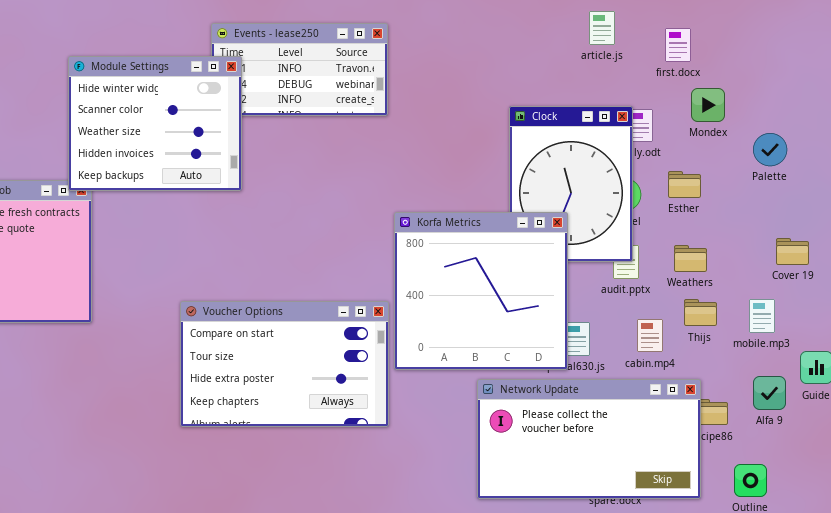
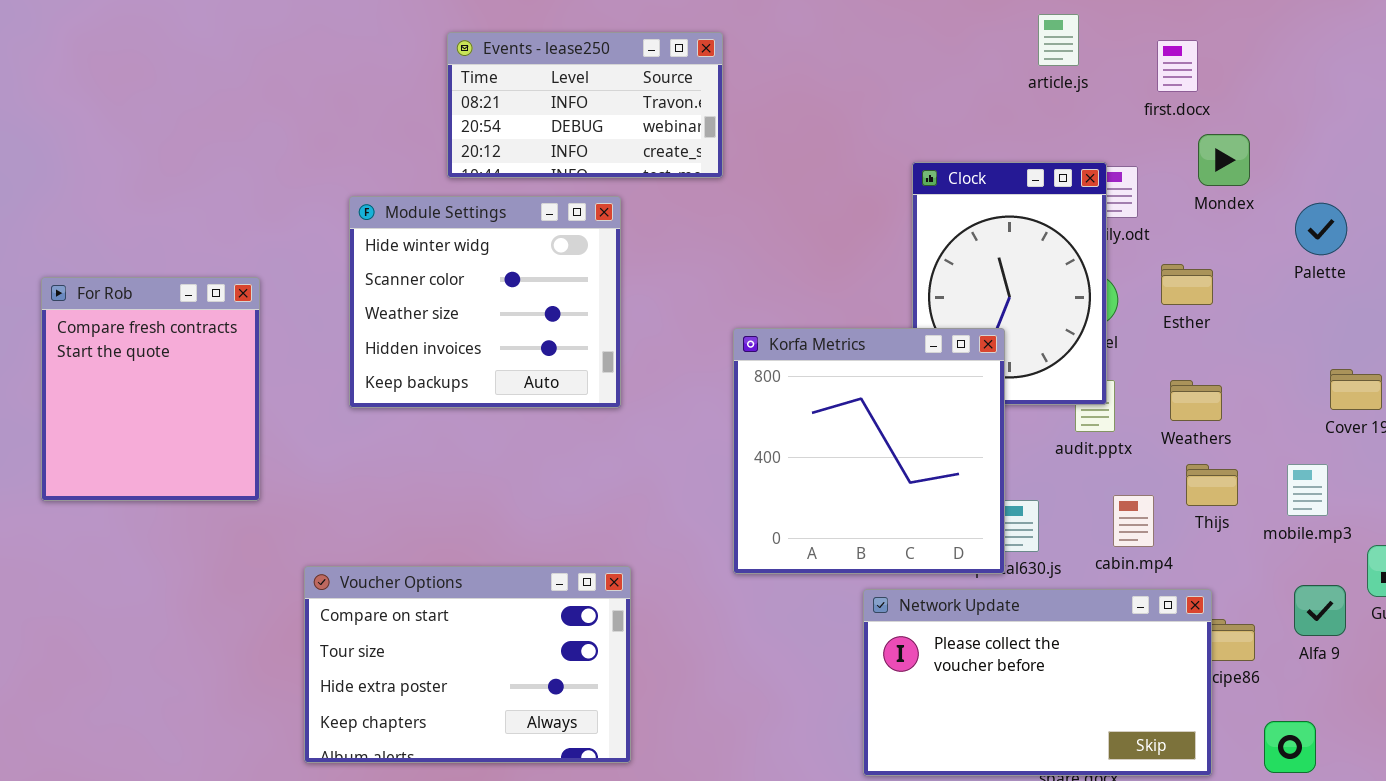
Module Settings: [68,56,242,191] -> [349,196,621,408], moved
Voucher Options: [180,301,389,427] -> [304,566,631,763], moved

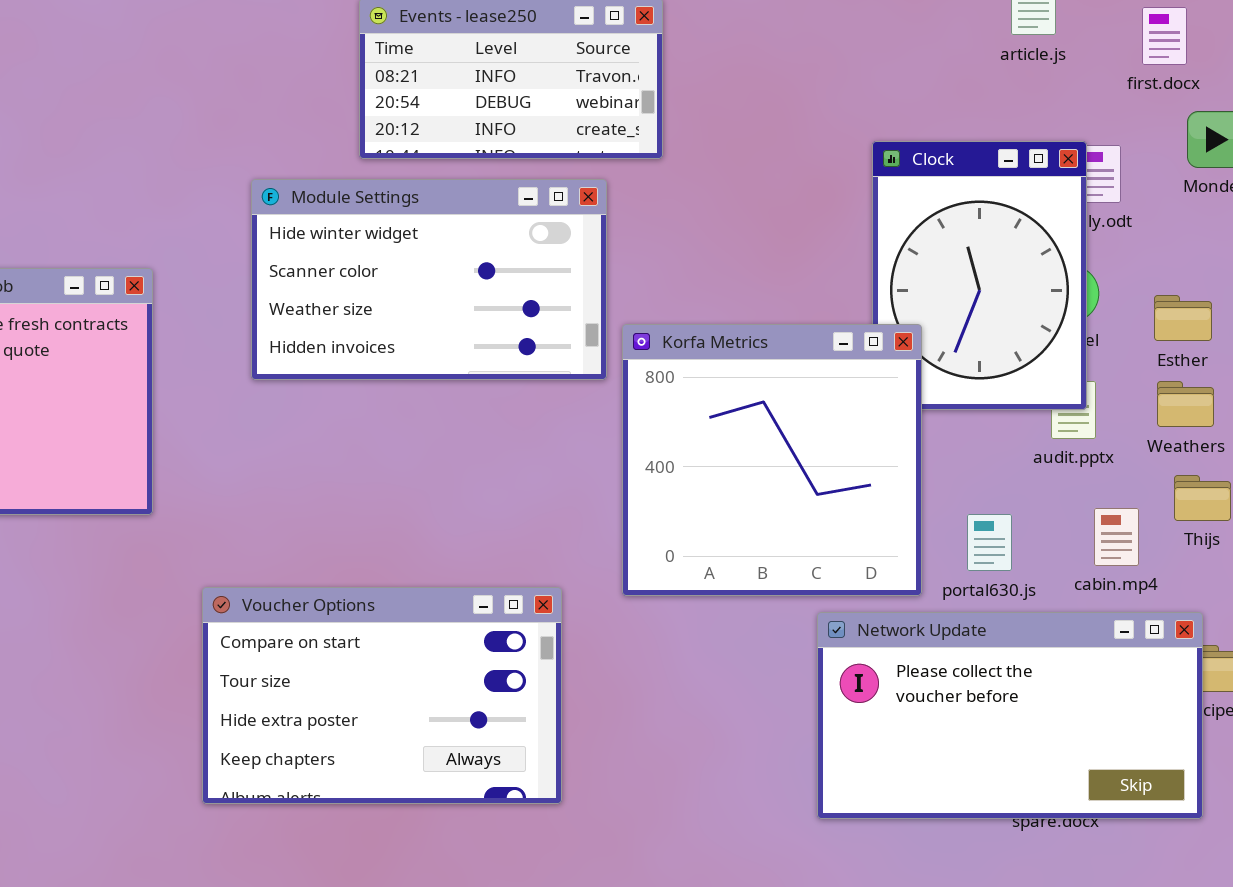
Module Settings: [349,196,621,408] -> [251,179,607,380], resized
Esther: [1161,264,1213,305] -> [1154,295,1212,341], moved
Korfa Metrics: [733,328,1005,574] -> [622,324,922,596], moved

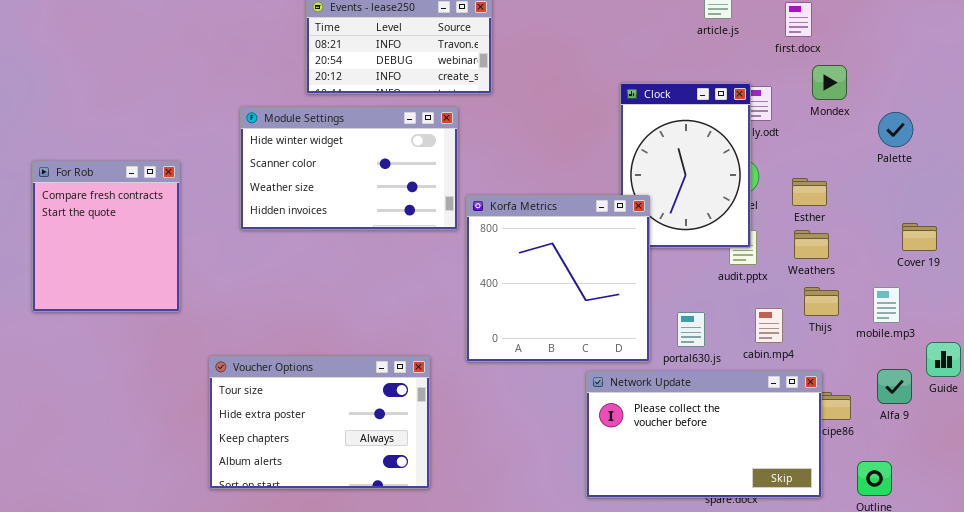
Voucher Options: [202,587,562,804] -> [209,356,430,489], scrolled down 1 row

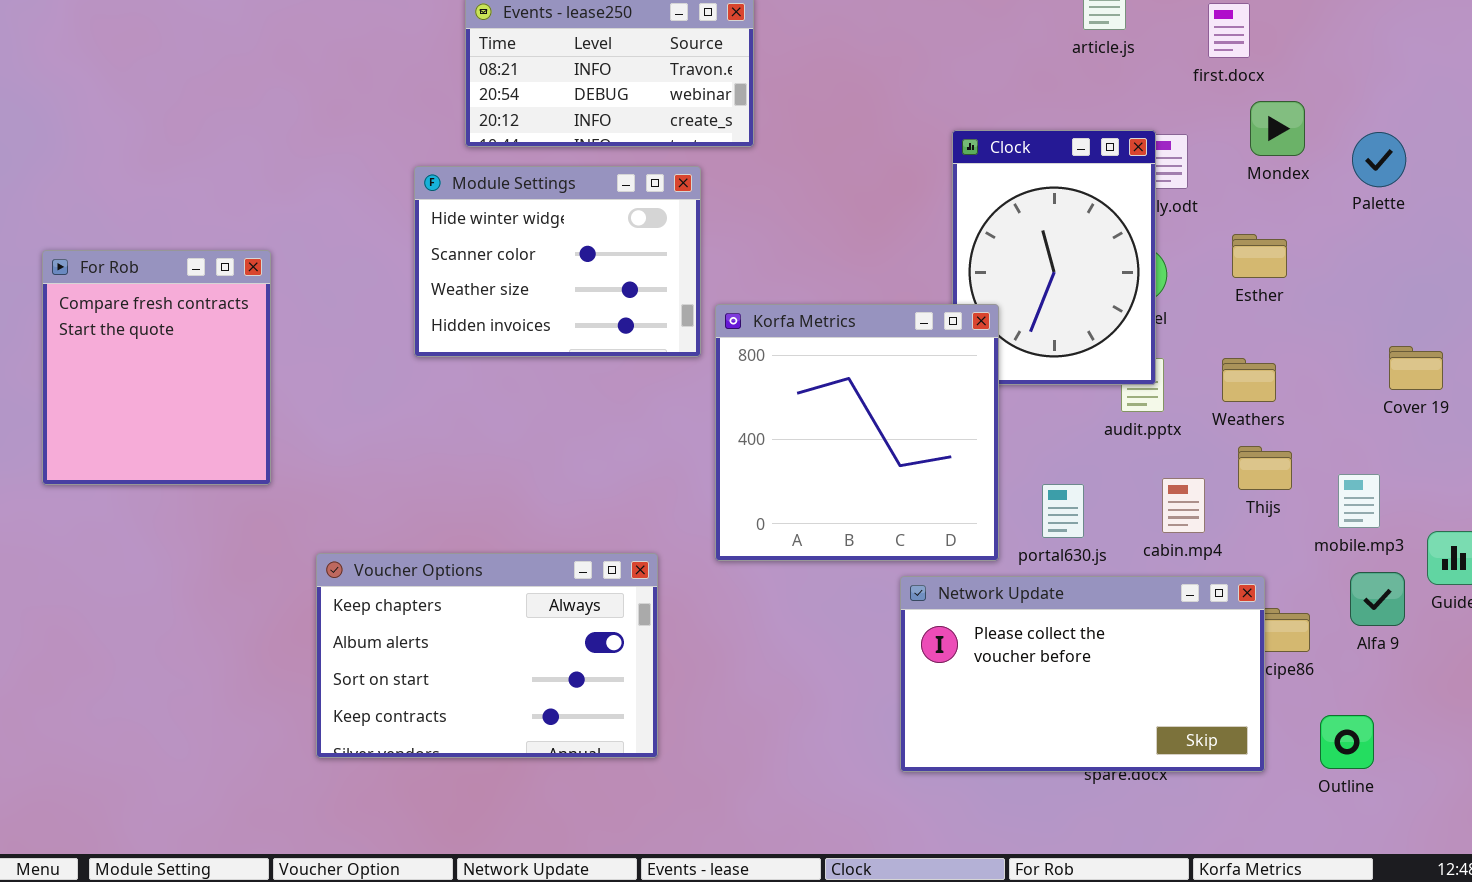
Module Settings: [240,107,458,230] -> [414,166,701,357], resized
Palette: [878,112,913,147] -> [1352,132,1406,187], moved
Esther: [792,178,827,206] -> [1232,234,1287,278], moved
mobile.mp3: [873,287,900,323] -> [1338,474,1380,528], moved
Voucher Options: [209,356,430,489] -> [316,553,658,758], scrolled down 2 rows

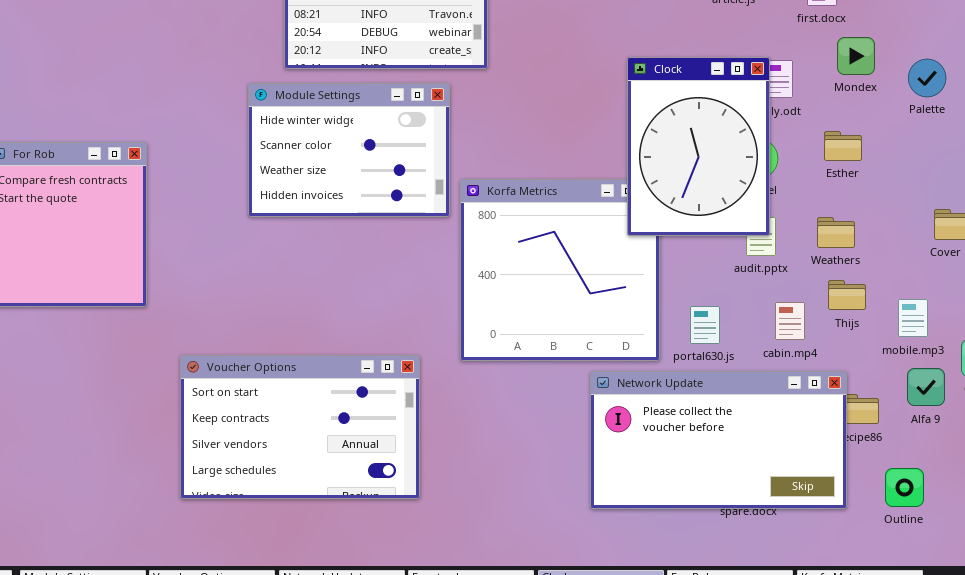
Clock: [952,130,1156,385] -> [627,57,770,236], raised
Voucher Options: [316,553,658,758] -> [180,355,420,499], scrolled down 2 rows

